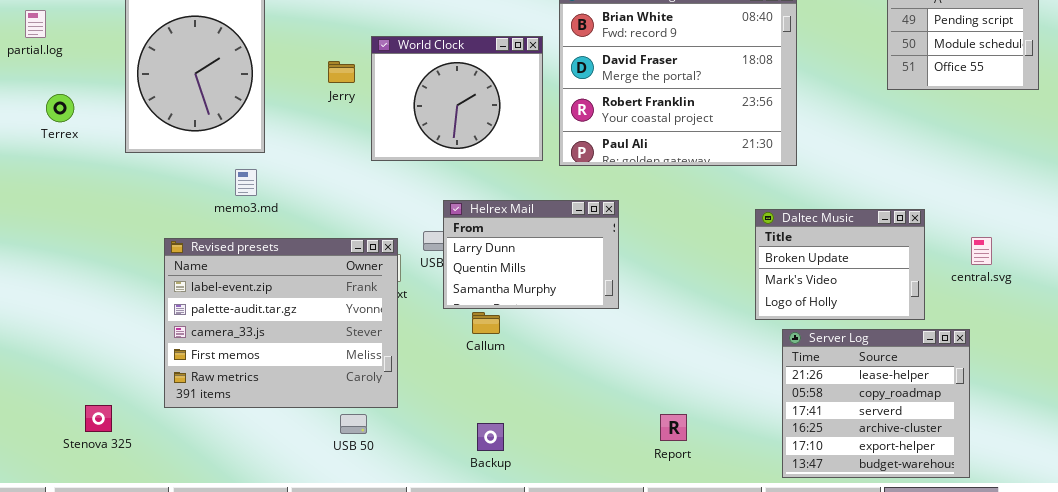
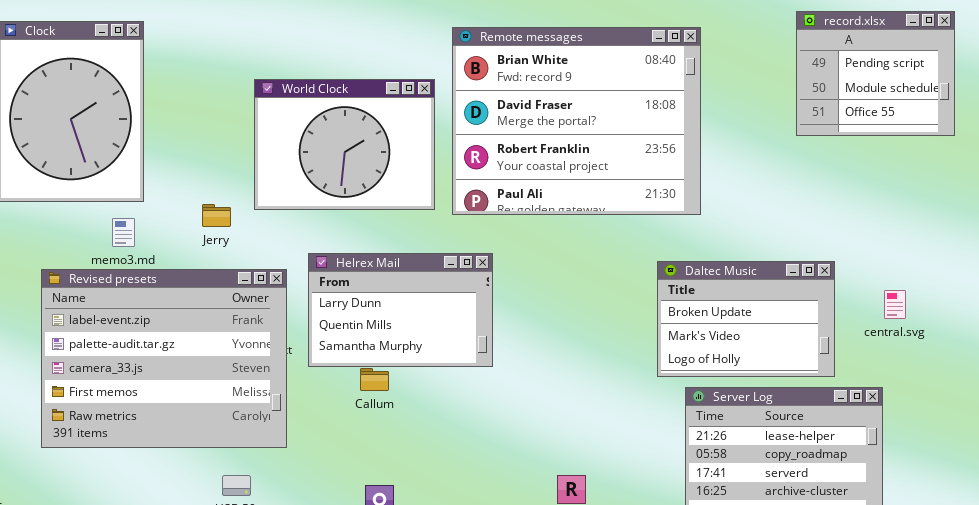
Jerry: [328,61,355,83] -> [202,204,231,227], moved
Helrex Mail: [443,200,619,309] -> [308,253,493,367], moved
Revised presets: [164,238,398,408] -> [41,269,287,448], moved

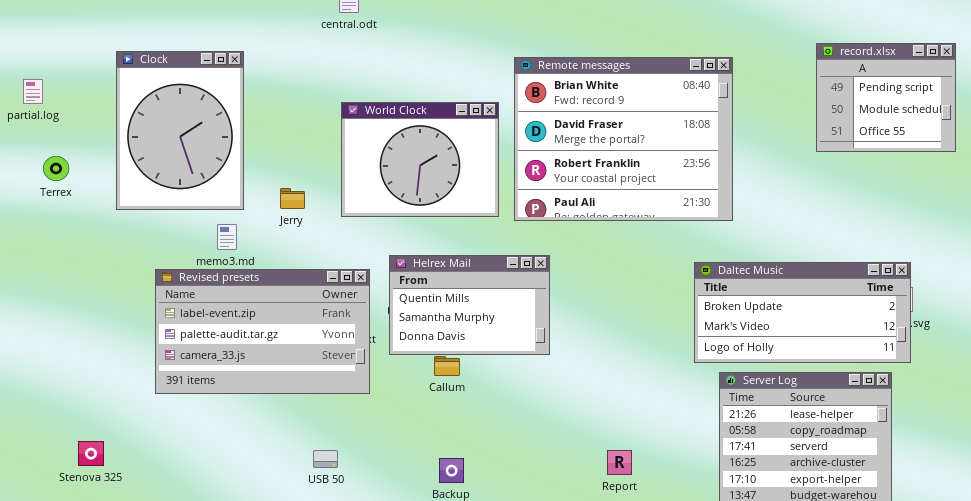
Jerry: [202,204,231,227] -> [280,188,305,209], moved
Helrex Mail: [308,253,493,367] -> [389,255,550,355], scrolled down 1 row
Daltec Music: [657,261,835,377] -> [694,262,911,363], resized
Revised presets: [41,269,287,448] -> [155,269,370,394], resized

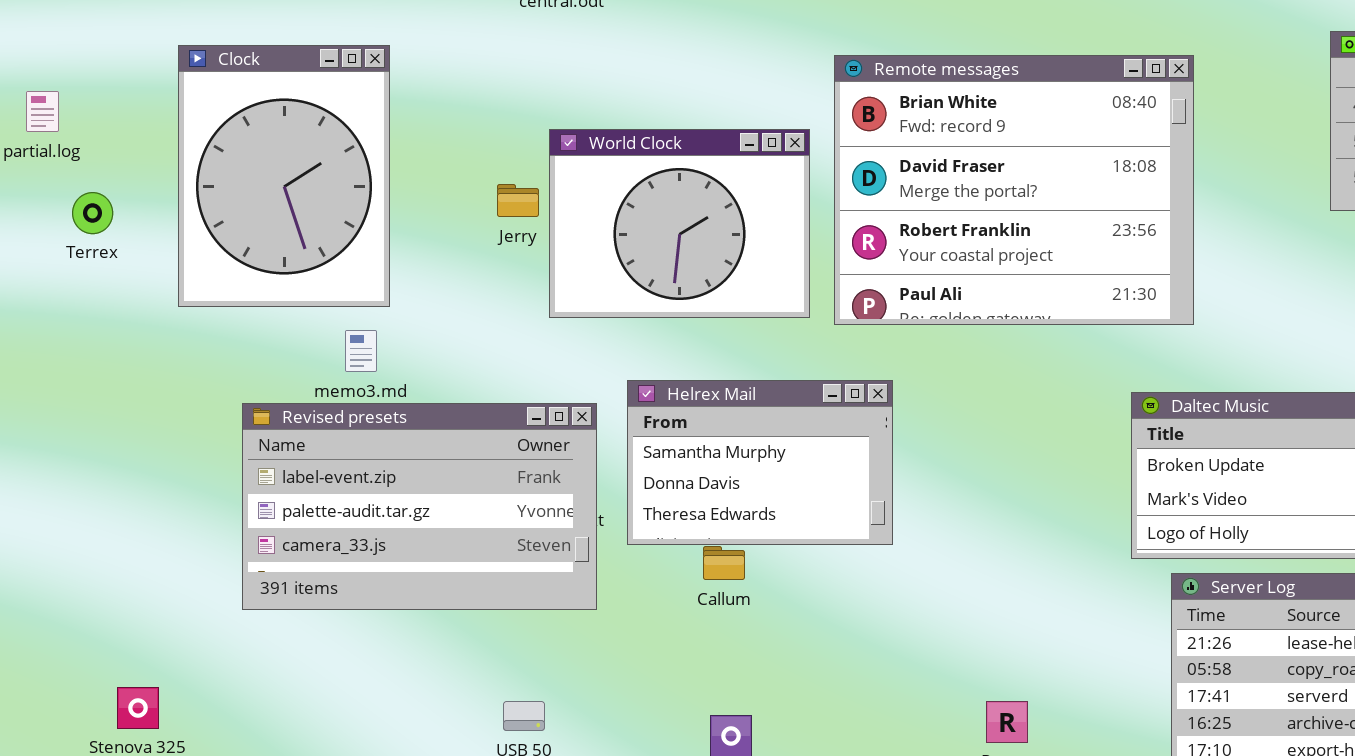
Terrex: [43,156,69,181] -> [72,192,113,234], moved
Jerry: [280,188,305,209] -> [497,184,539,217], moved
Helrex Mail: [389,255,550,355] -> [627,380,893,545], scrolled down 1 row

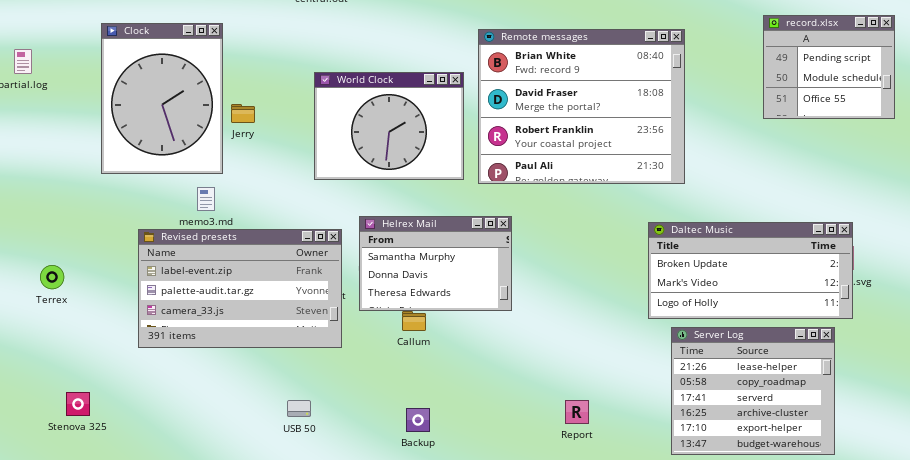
Jerry: [497,184,539,217] -> [231,104,255,123], moved
Terrex: [72,192,113,234] -> [40,265,64,289], moved

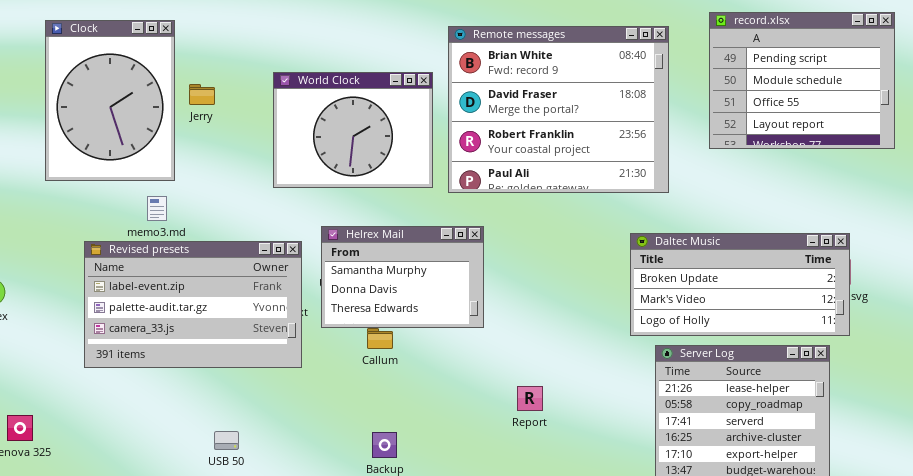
record.xlsx: [763,15,895,119] -> [709,12,895,149], resized
Jerry: [231,104,255,123] -> [189,84,215,105], moved
USB 50: [287,400,311,417] -> [214,431,239,450], moved
Report: [565,400,589,424] -> [517,386,543,411], moved

